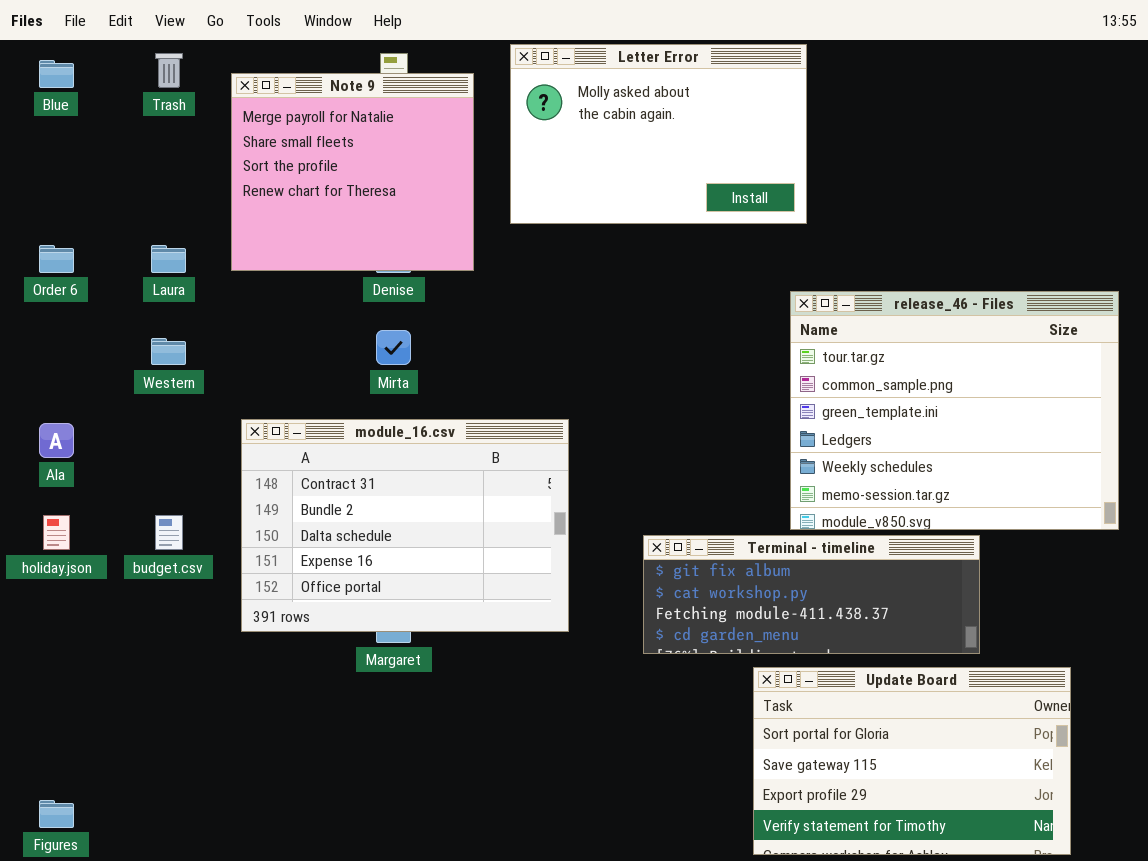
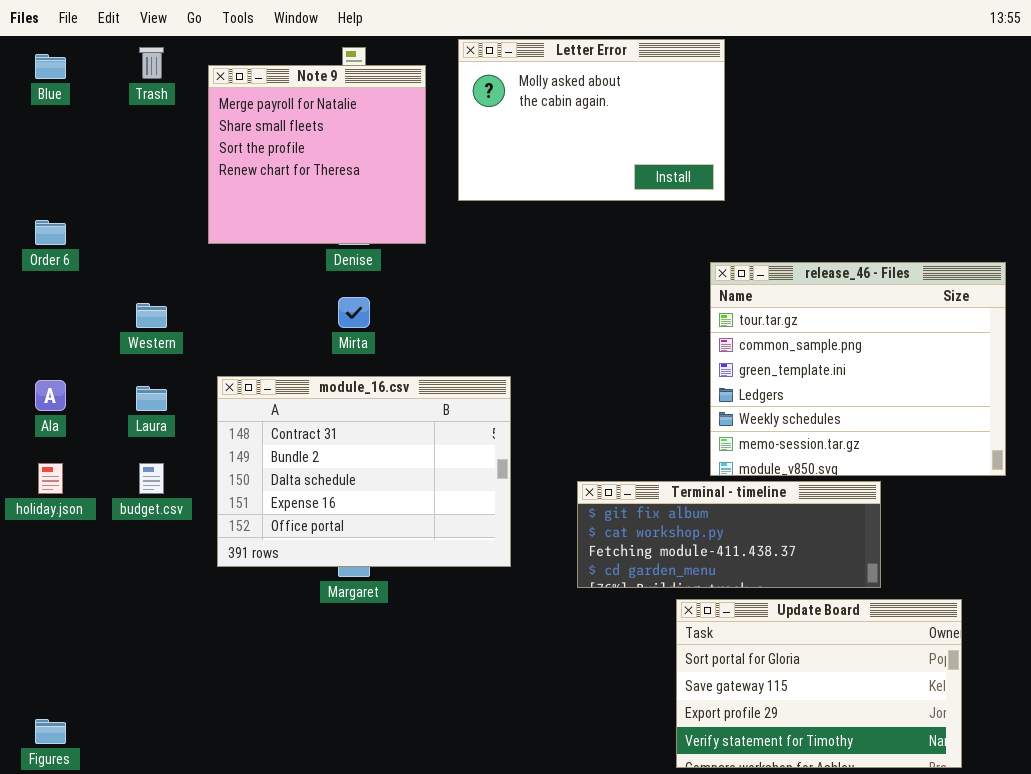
Laura: [151,245,186,273] -> [136,386,167,411], moved

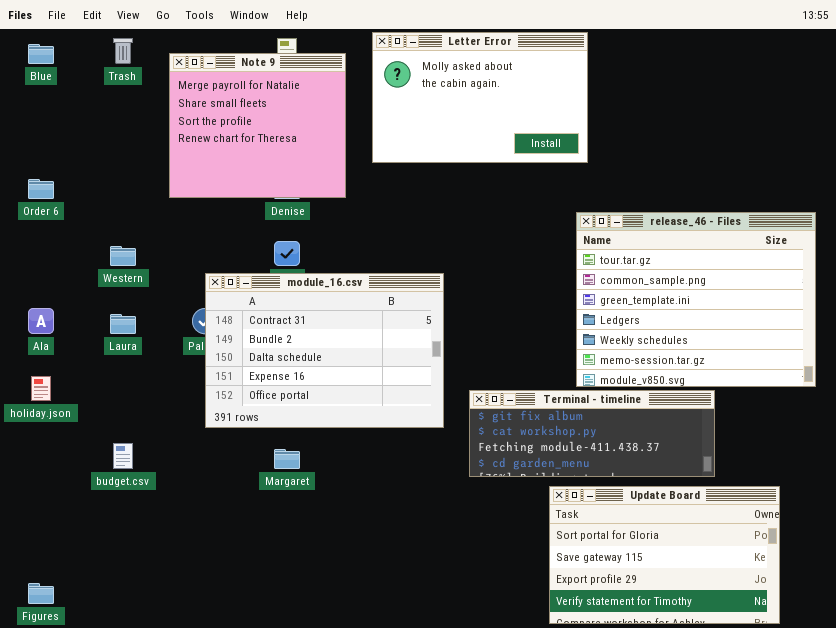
module_16.csv: [217,376,511,567] -> [205,273,444,428], moved
budget.csv: [139,463,164,494] -> [113,443,133,469], moved

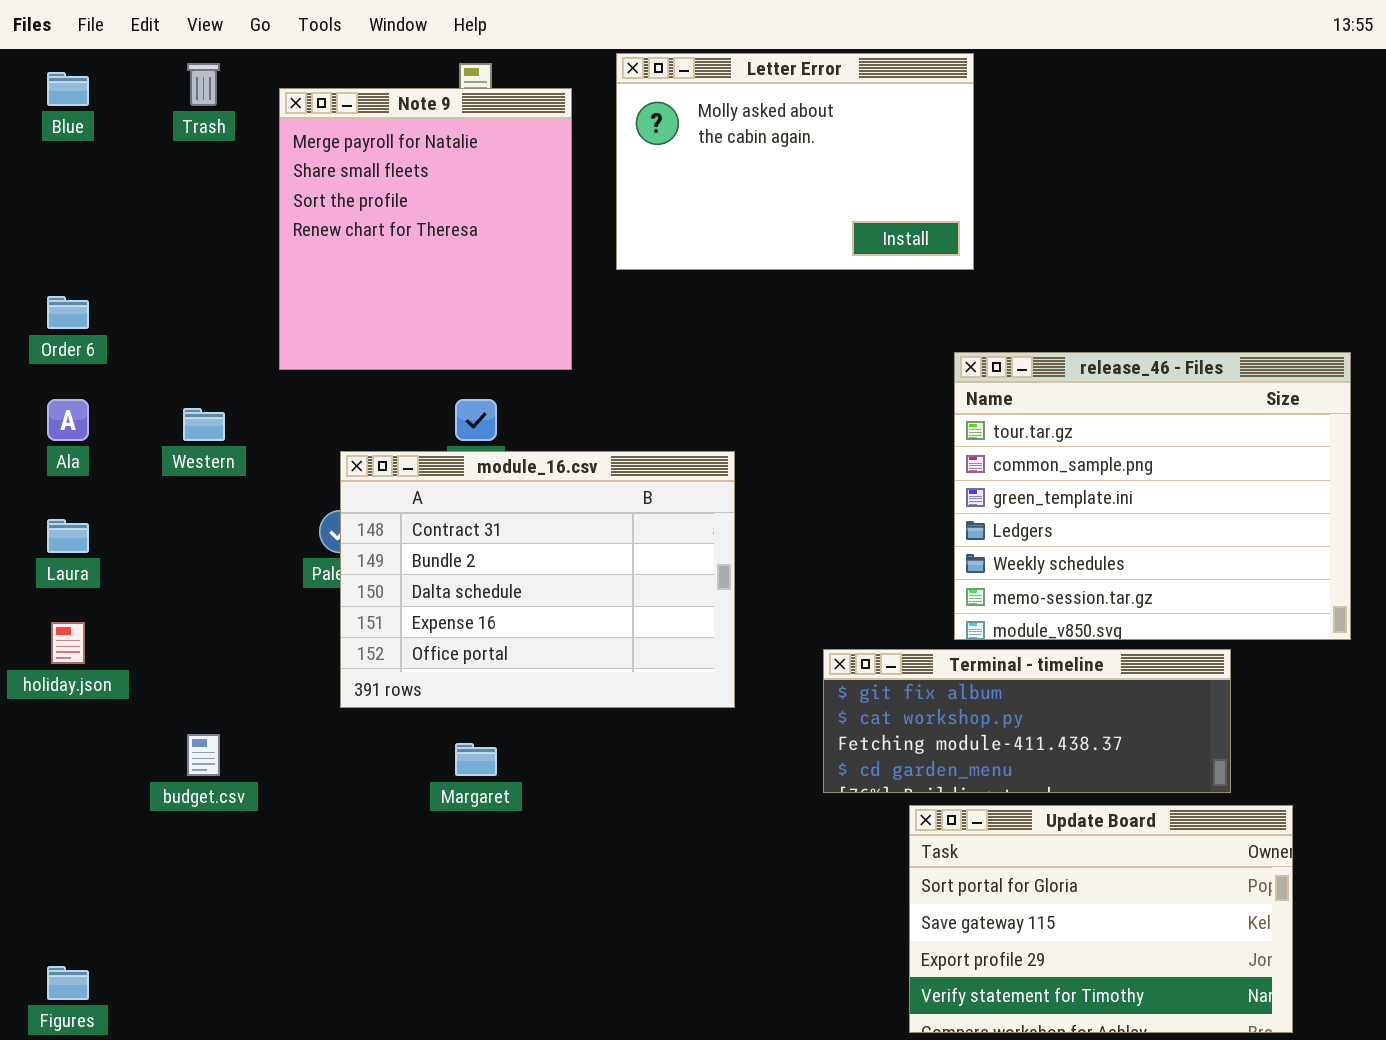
Note 9: [169,53,346,198] -> [279,88,572,370], resized
Ala: [28,308,54,334] -> [47,399,89,441], moved
Laura: [110,314,136,334] -> [47,519,89,553], moved
Terminal - timeline: [469,390,715,477] -> [823,649,1231,793], moved

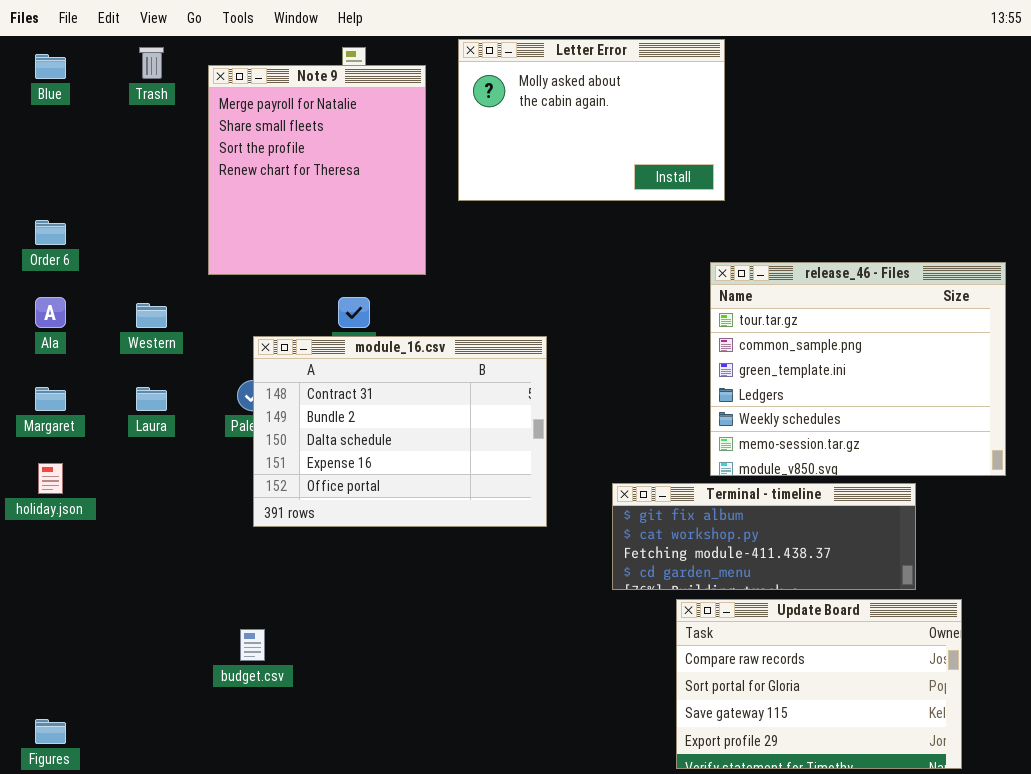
Laura: [47,519,89,553] -> [136,387,167,411], moved
budget.csv: [187,734,220,776] -> [240,629,265,661], moved
Margaret: [455,743,497,776] -> [35,387,66,411], moved
Update Board: [909,805,1293,1033] -> [676,599,962,769], scrolled up 1 row

